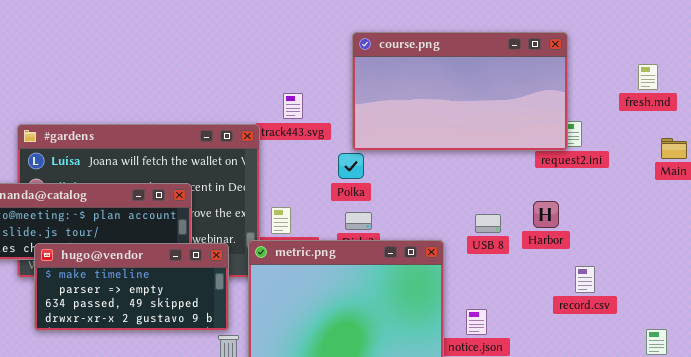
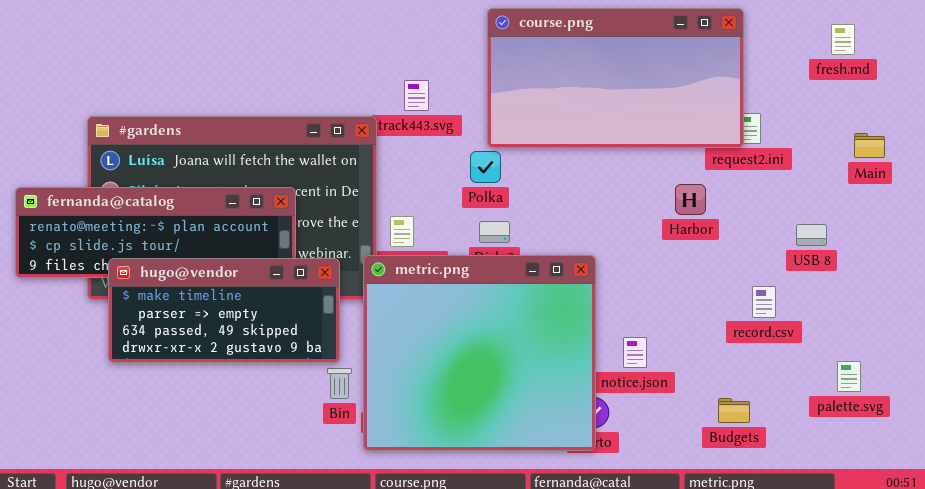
fresh.md: [638,64,658,90] -> [831,24,855,55], moved
Harbor: [533,201,559,228] -> [675,184,706,215], moved
USB 8: [475,214,501,233] -> [796,224,827,246], moved

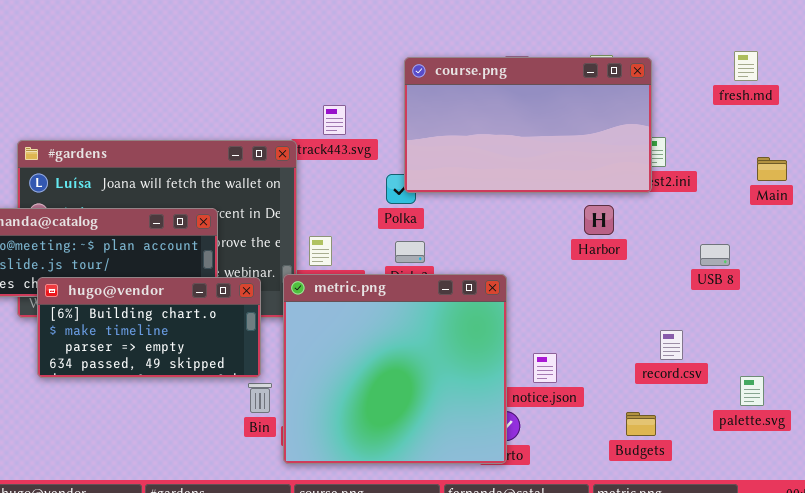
course.png: [487,8,744,148] -> [404,57,652,193], moved
hugo@vendor: [108,258,340,363] -> [37,277,261,378], scrolled up 1 row
record.csv: [752,286,776,318] -> [660,330,683,360], moved

